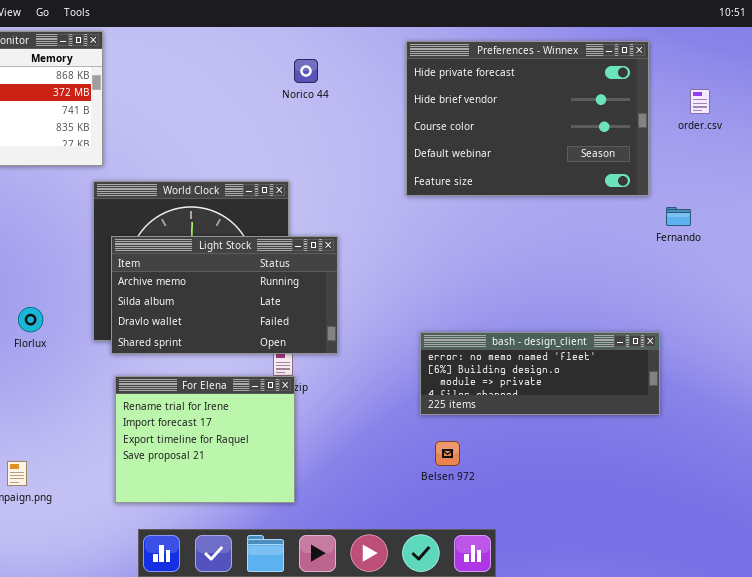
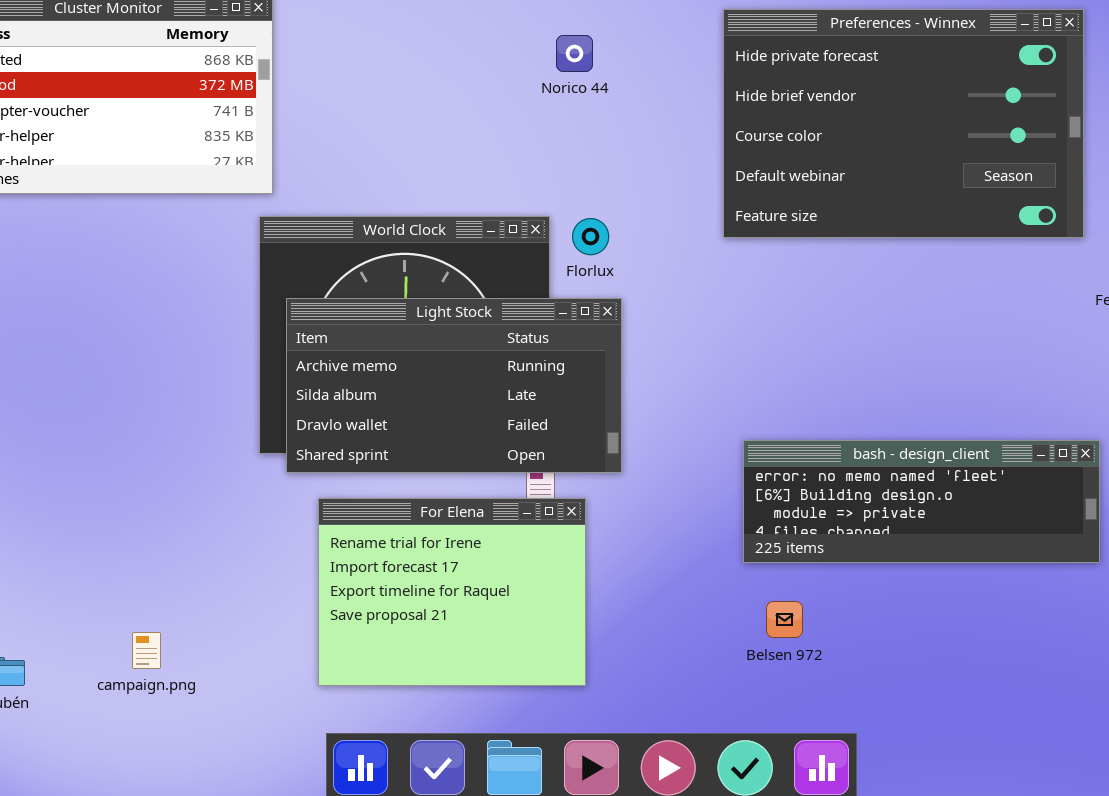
Florlux: [18,307,43,332] -> [572,218,609,255], moved
For Elena: [115,376,295,503] -> [318,498,586,686], moved

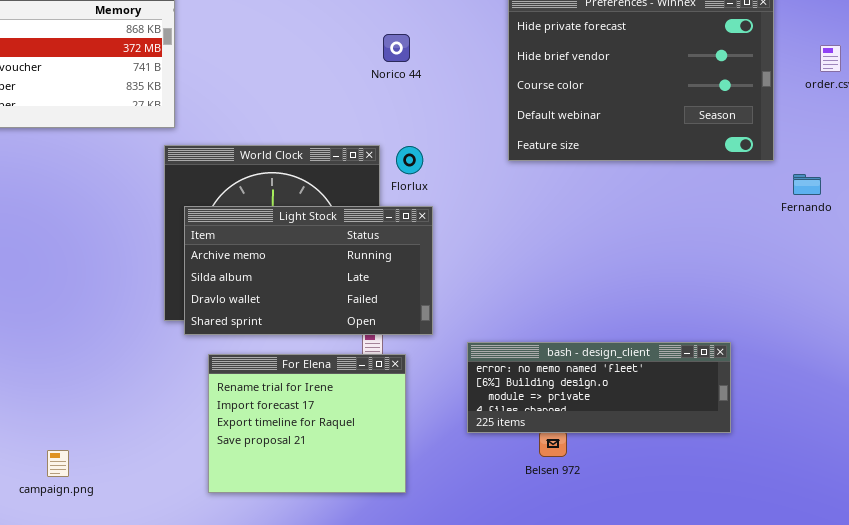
Norico 44: [556,35,593,72] -> [383,34,410,62], moved
bash - design_client: [743,440,1100,563] -> [467,342,731,433], moved
campaign.png: [132,632,161,669] -> [47,450,69,477], moved

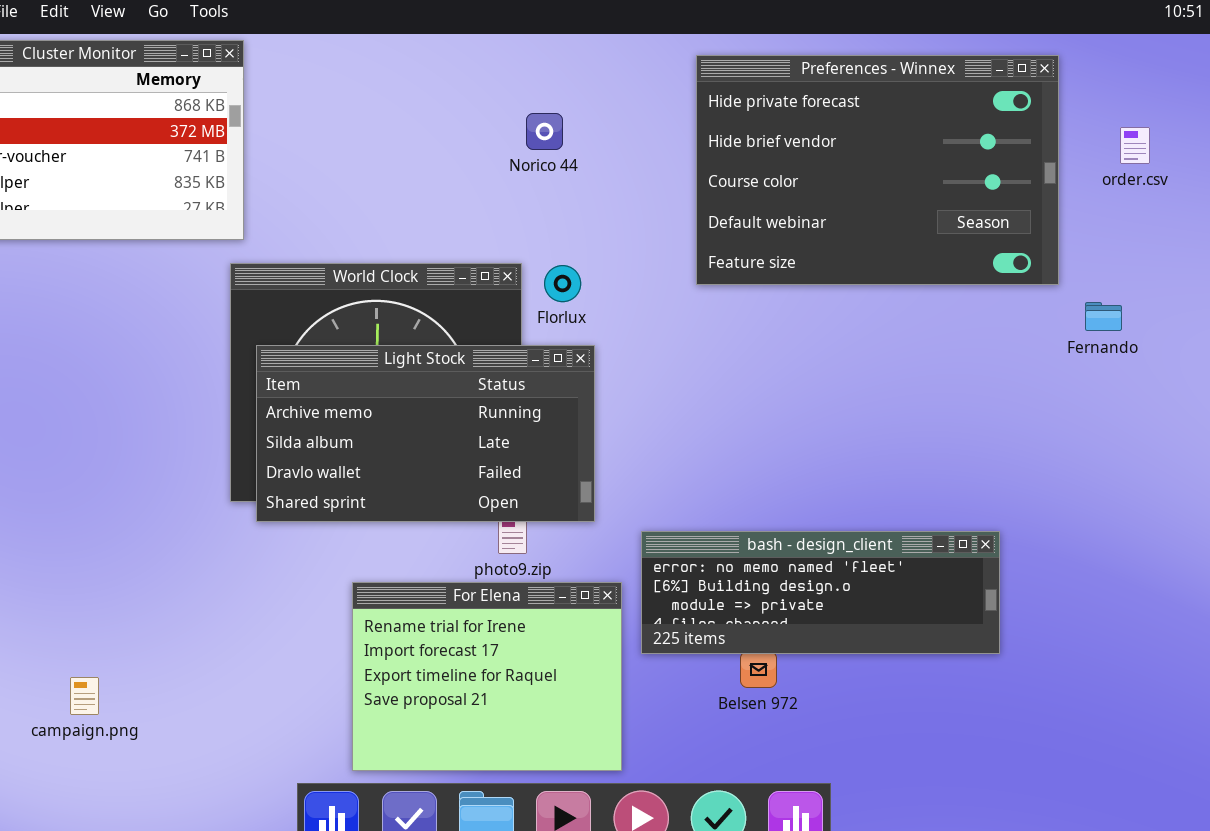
For Elena: [208,354,406,493] -> [352,582,622,771], moved

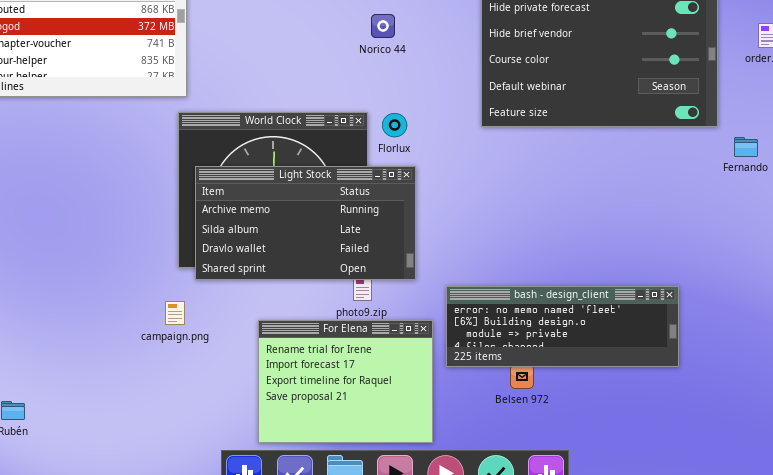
campaign.png: [70,677,99,715] -> [165,301,185,325], moved

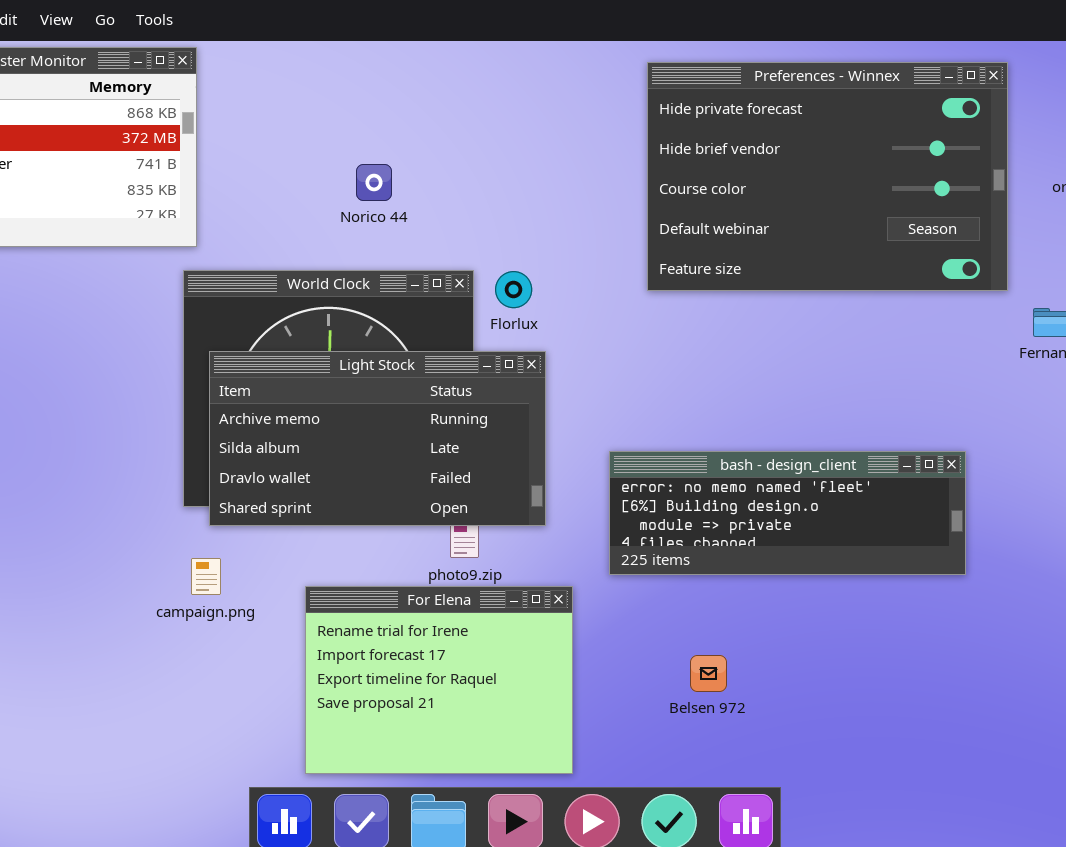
Norico 44: [371,14,395,38] -> [356,164,392,201], moved
bash - design_client: [446,286,679,367] -> [609,451,966,575], moved
campaign.png: [165,301,185,325] -> [191,558,221,595], moved

